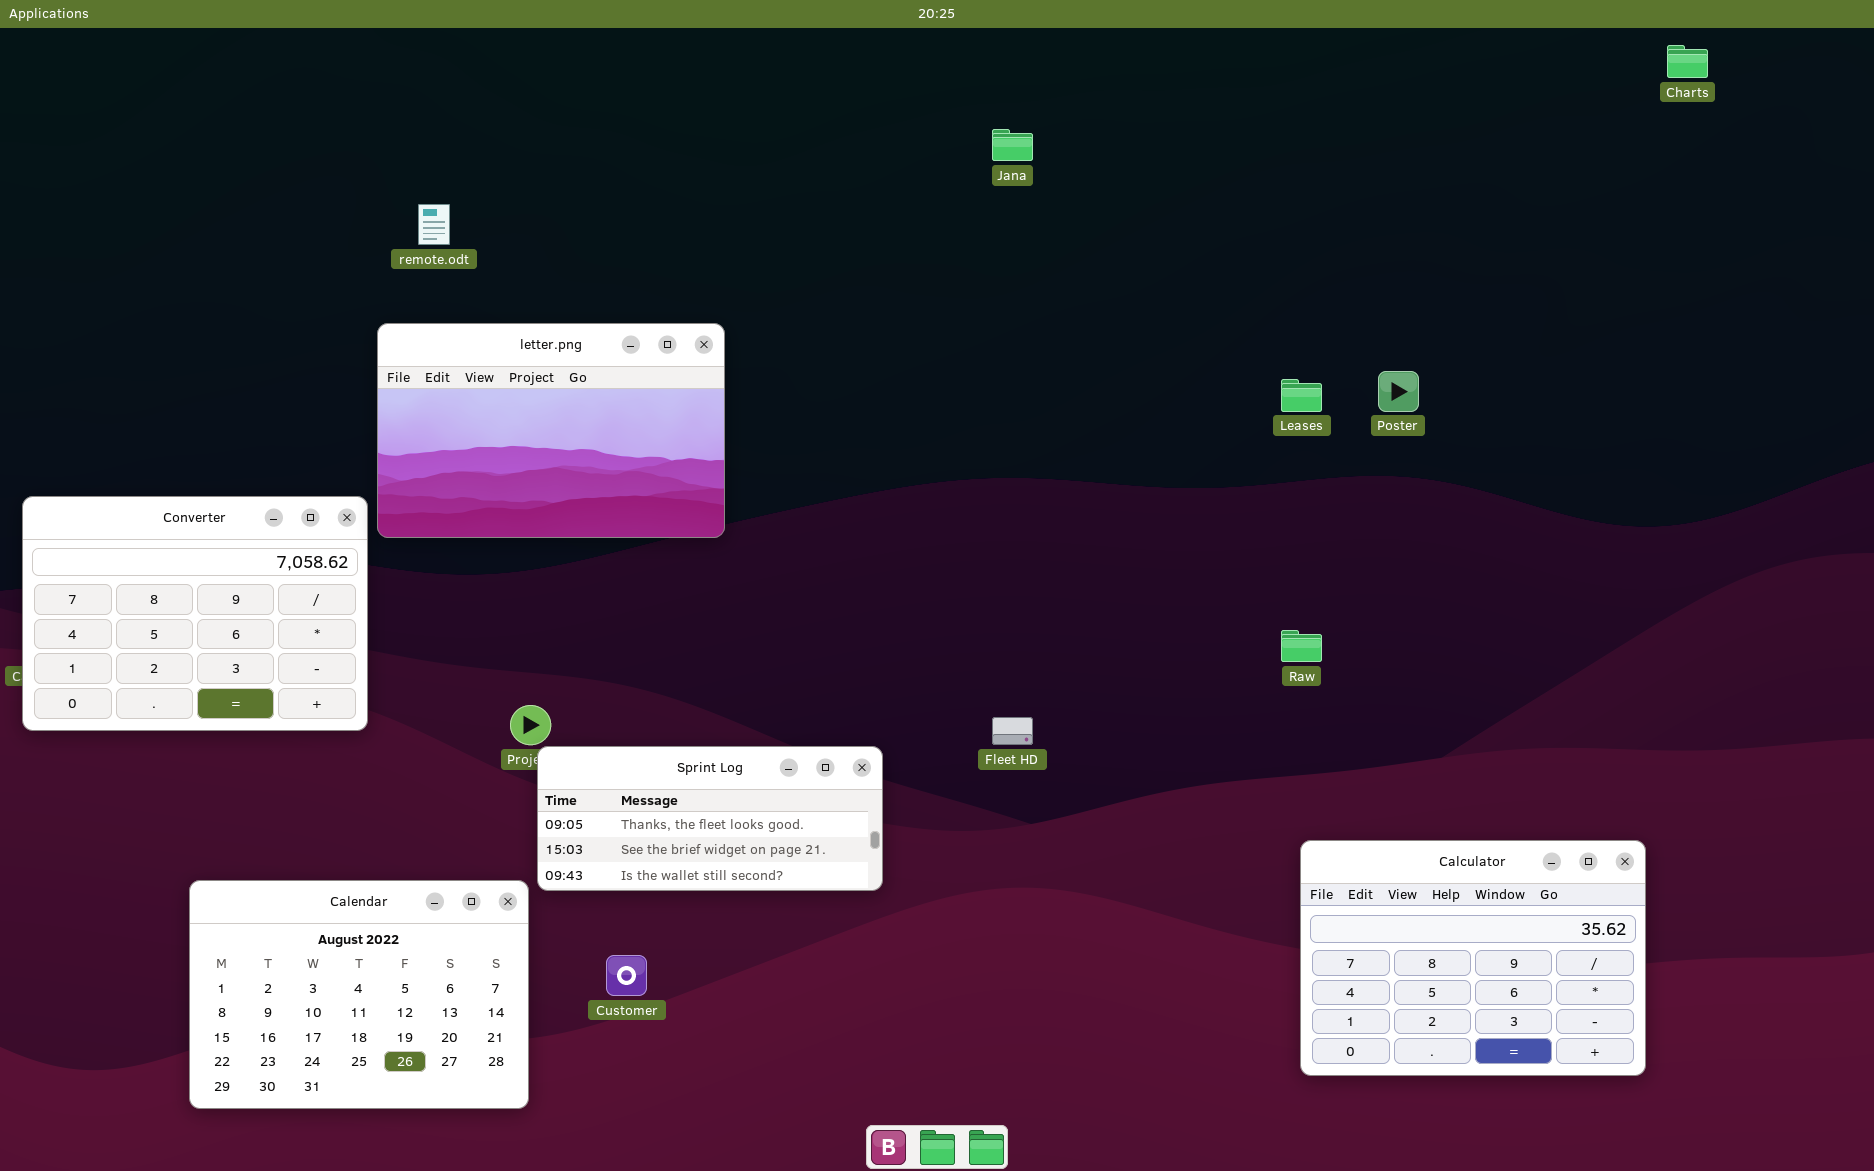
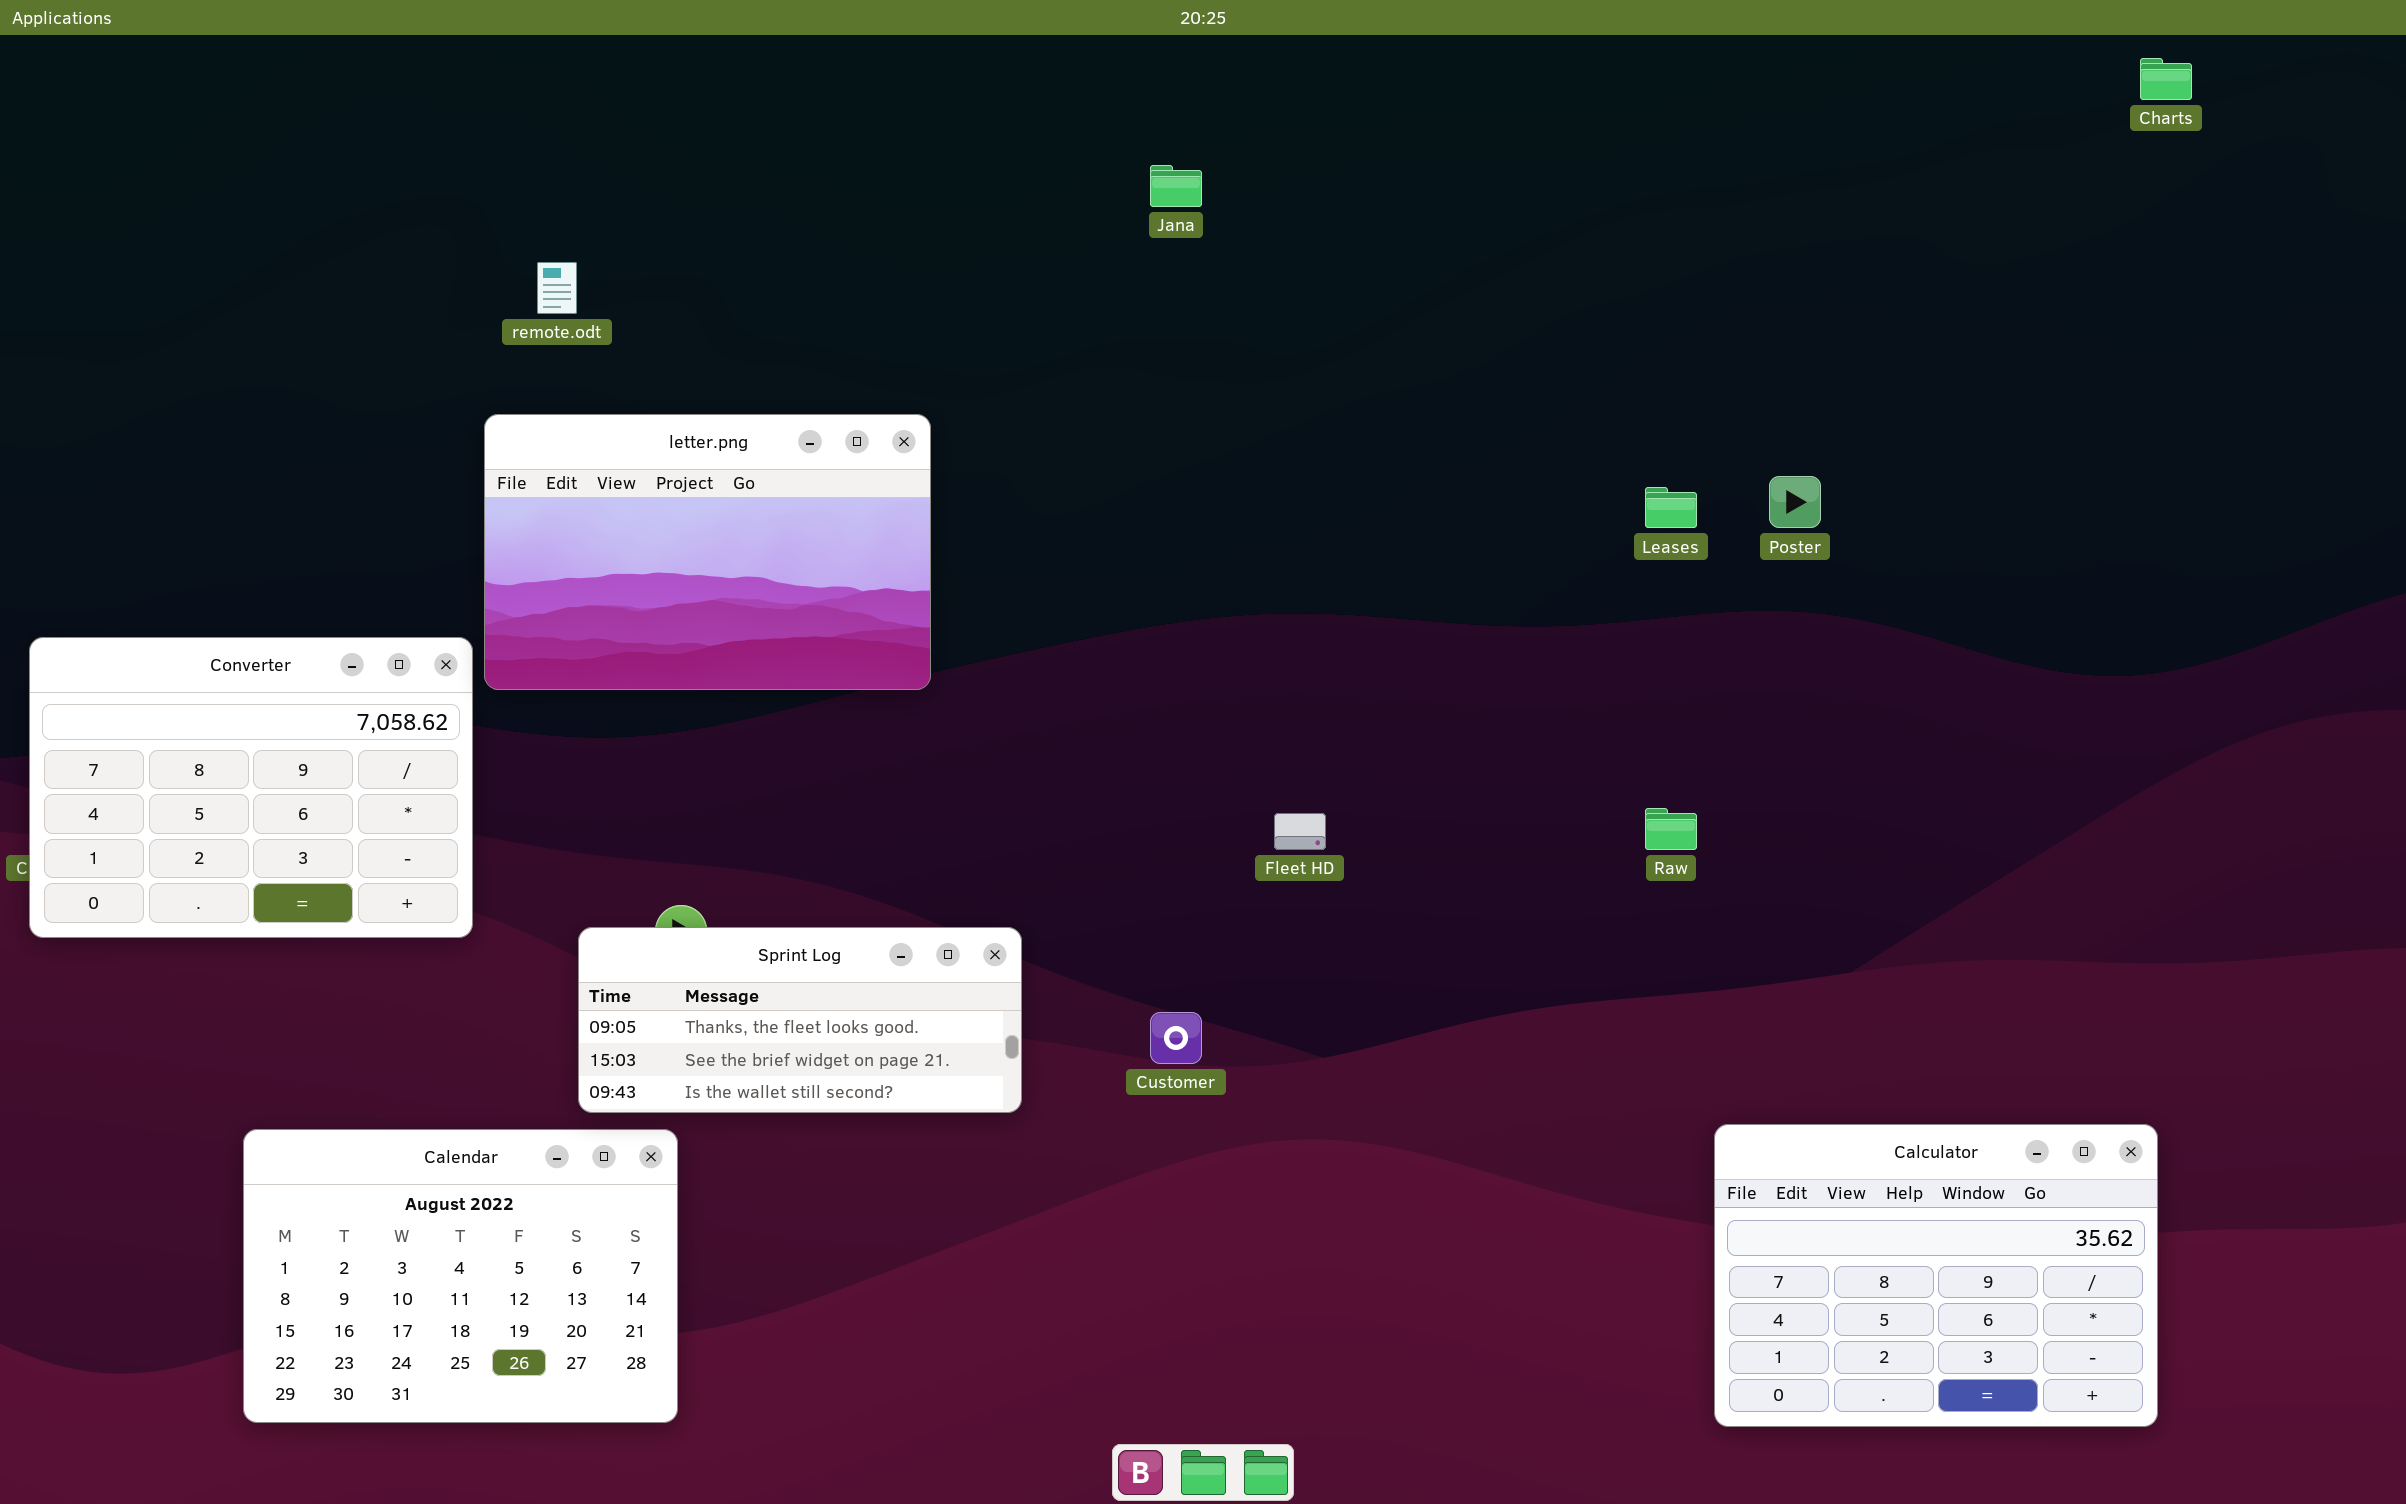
Jana: [992,129,1033,161] -> [1150,165,1202,207], moved
Fleet HD: [992,717,1033,745] -> [1274,813,1326,850], moved
Sprint Log: [537,746,883,891] -> [578,927,1022,1113], moved
Calculator: [1300,840,1646,1076] -> [1714,1124,2158,1427], moved
Customer: [606,955,647,996] -> [1150,1012,1202,1064], moved

